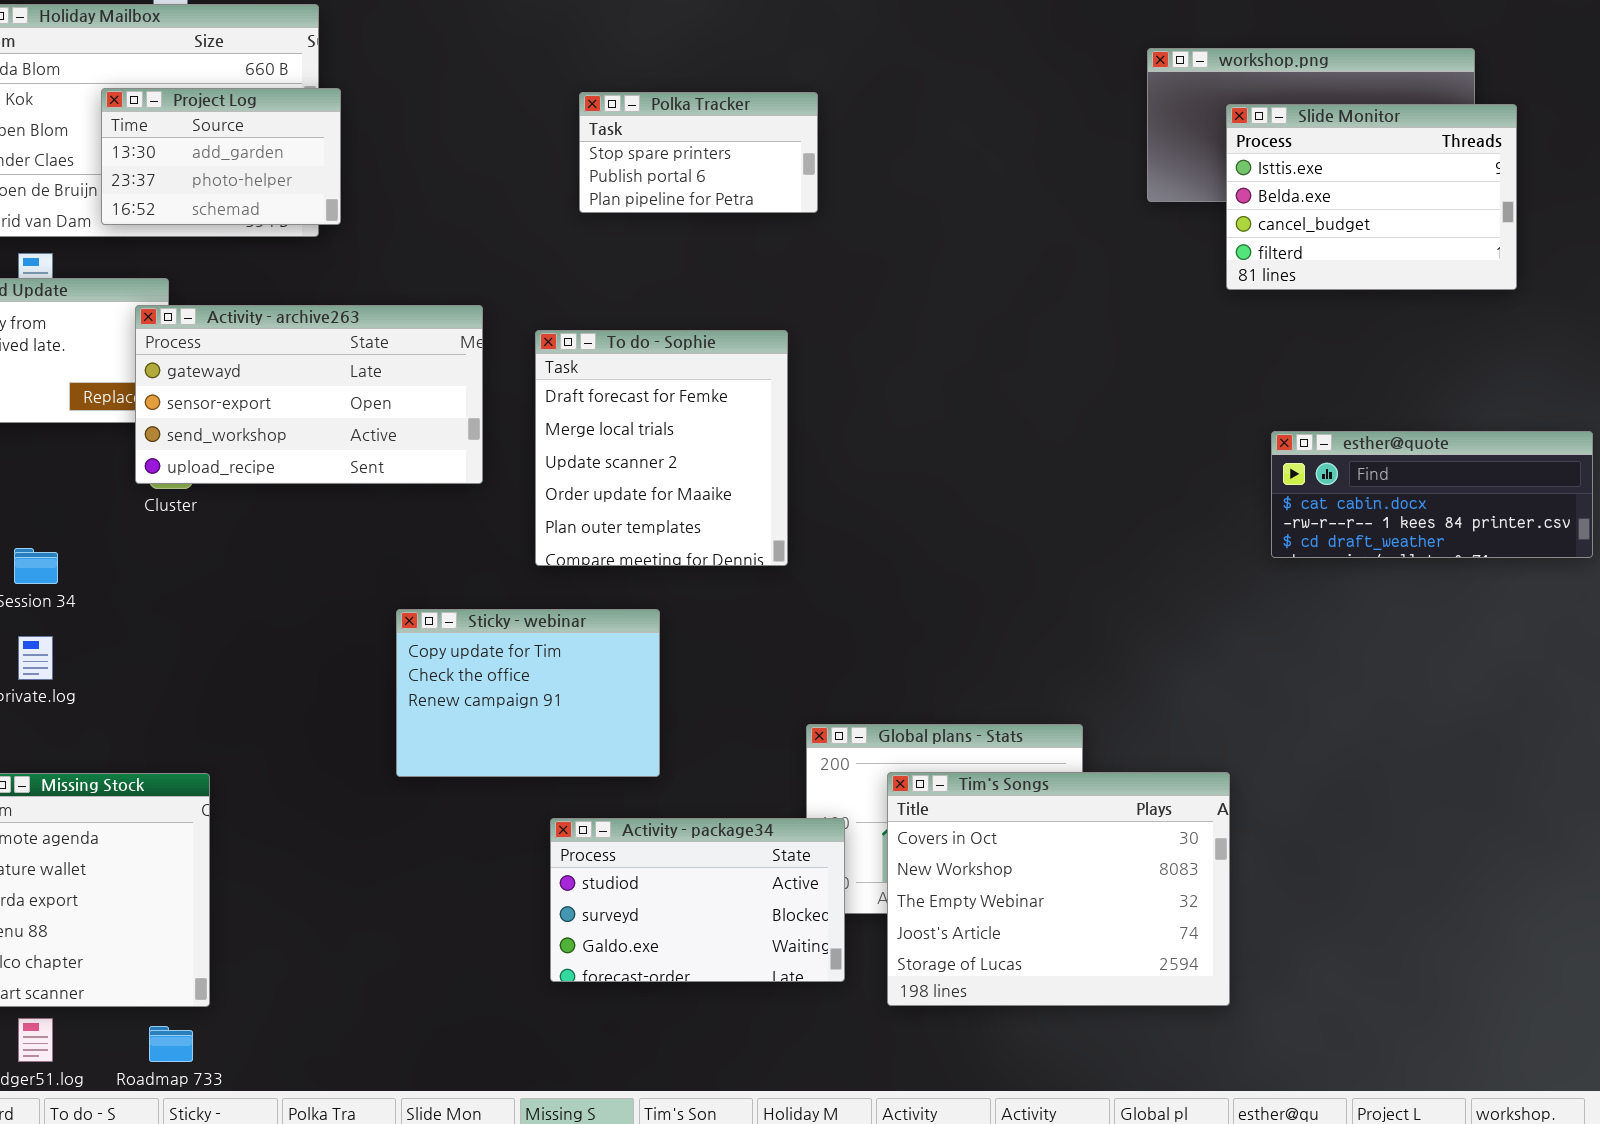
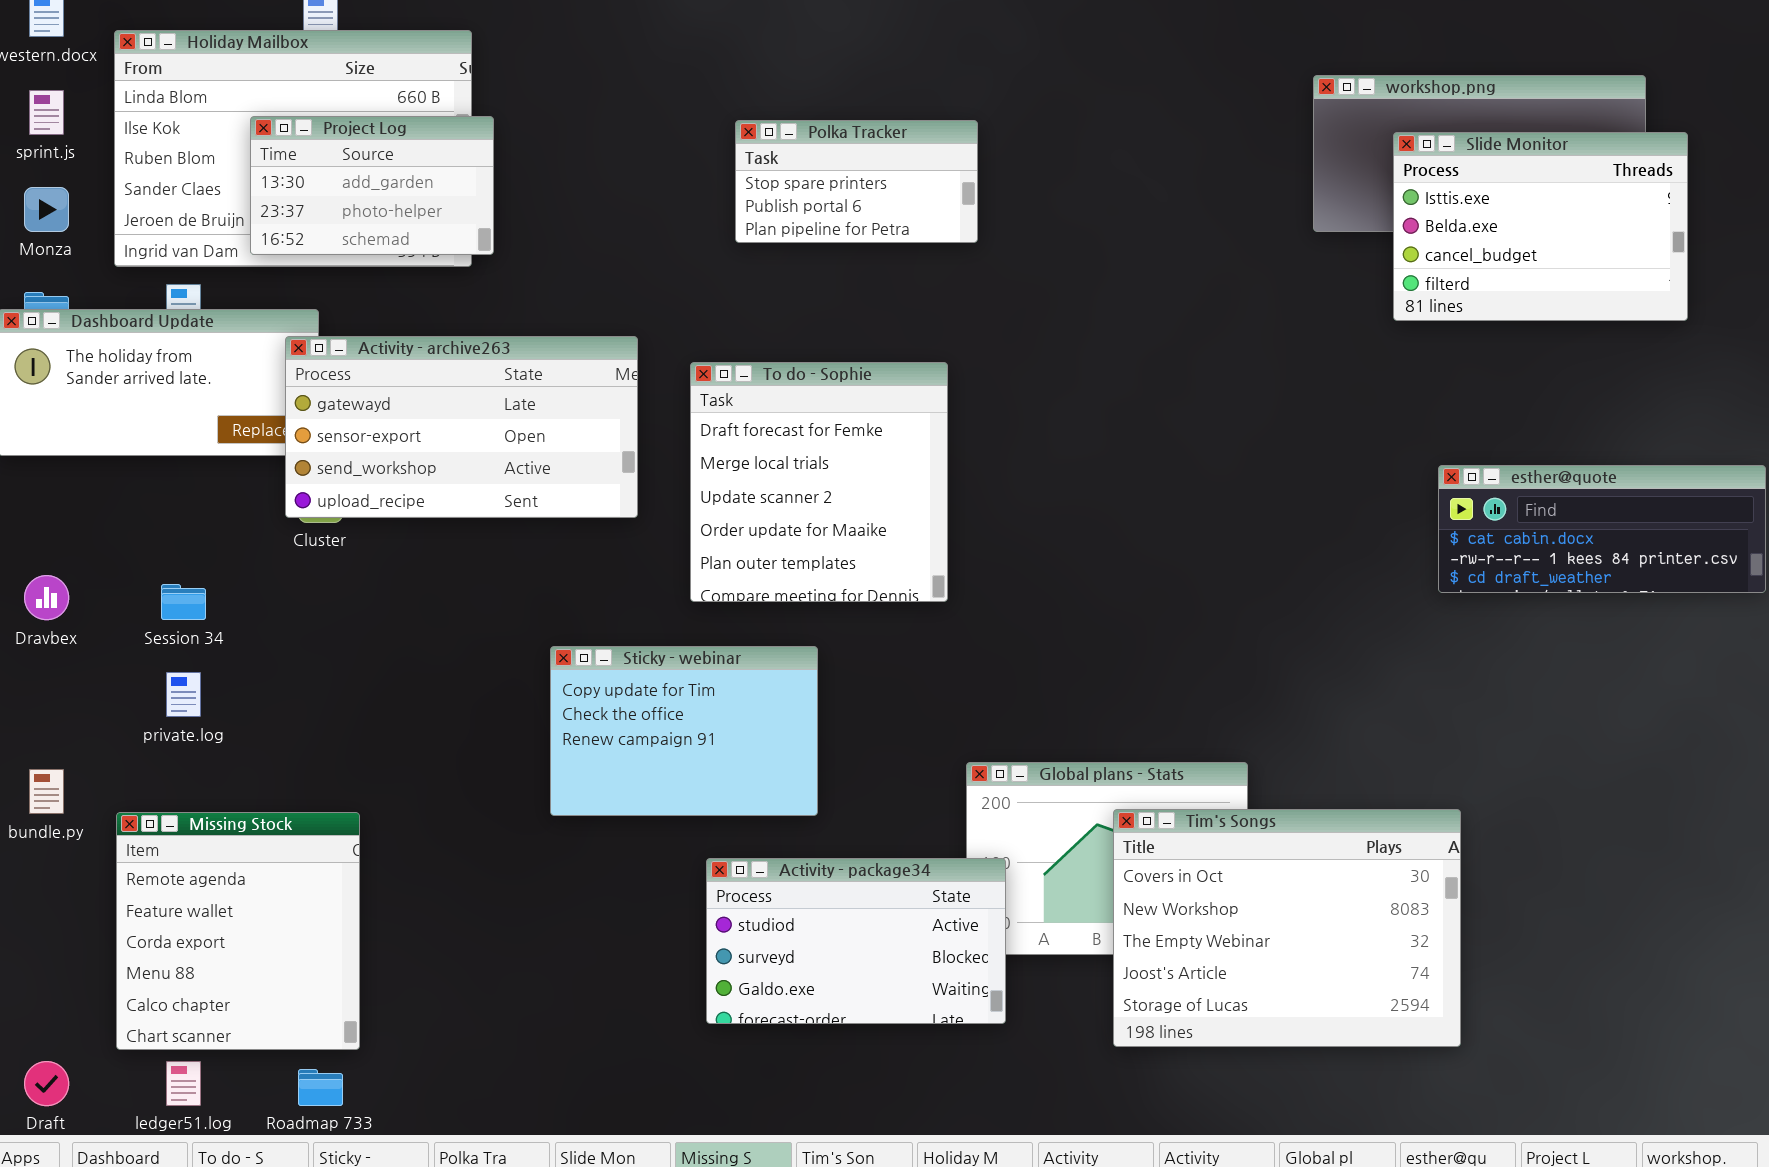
Tim's Songs: [887,772,1230,1006] -> [1113,809,1461,1047], moved

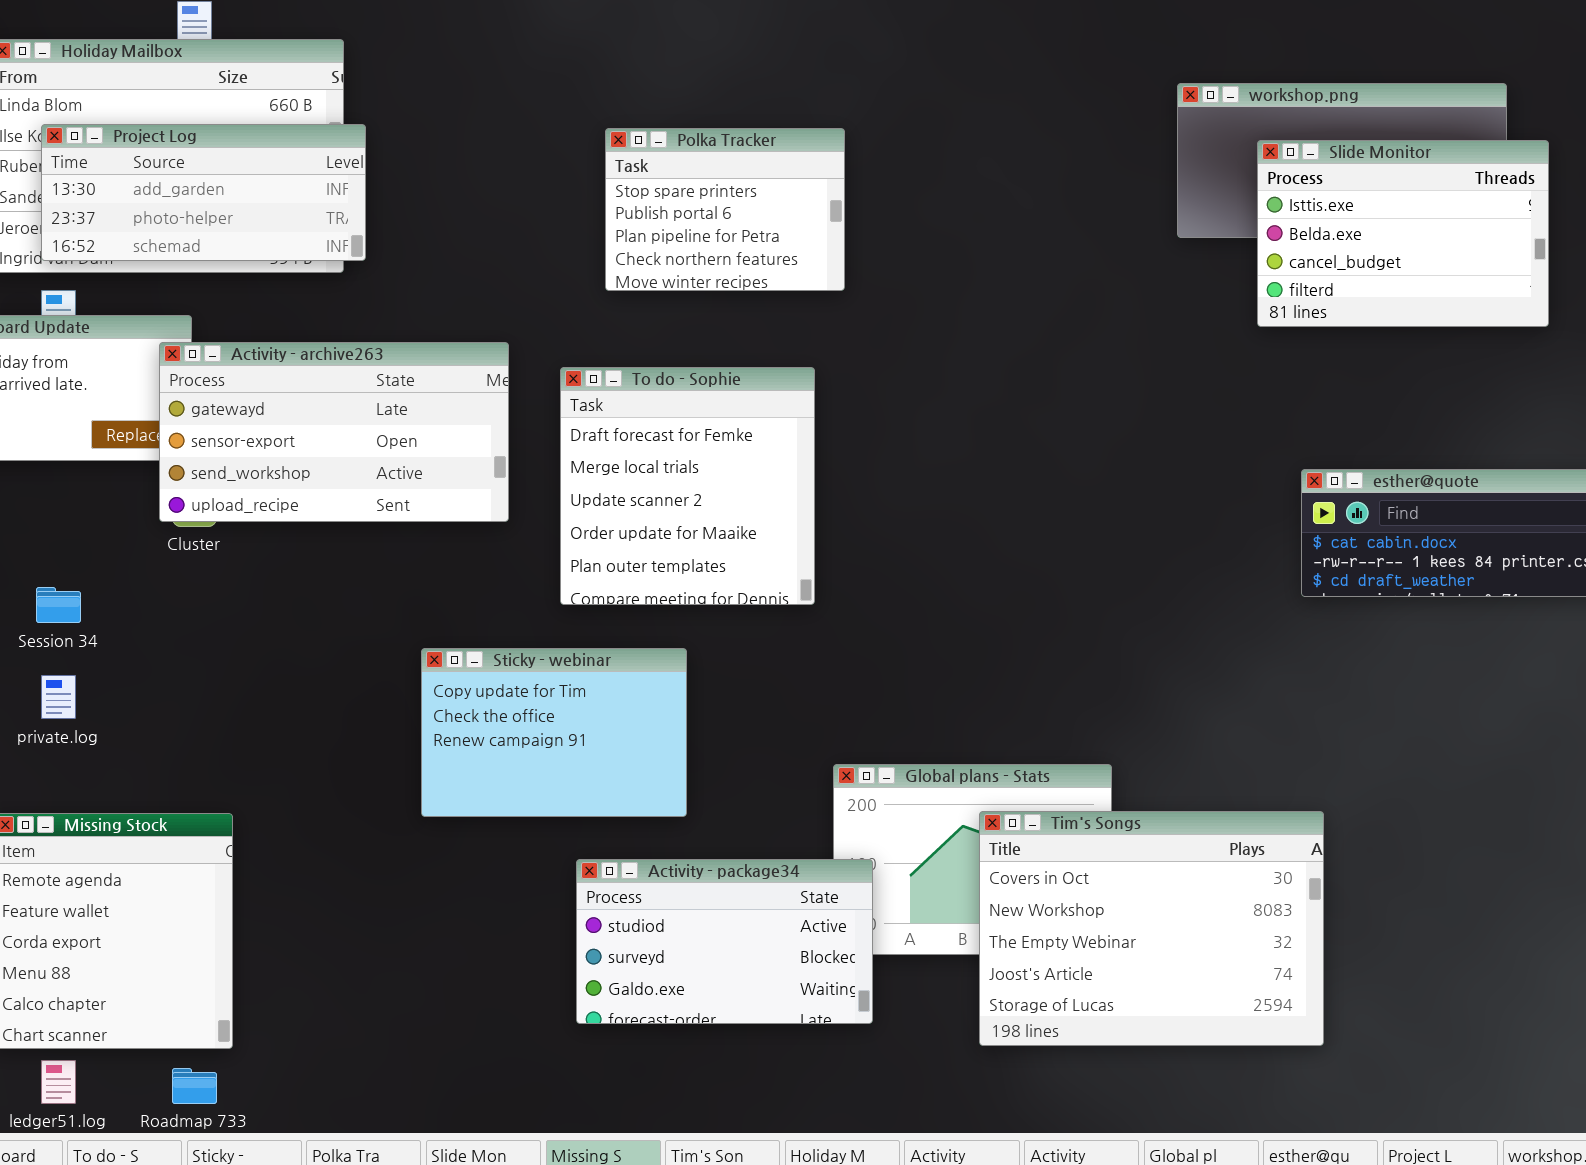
Project Log: [250,116,494,255] -> [41,124,366,261], resized
Polka Tracker: [735,120,978,243] -> [605,128,845,291], resized

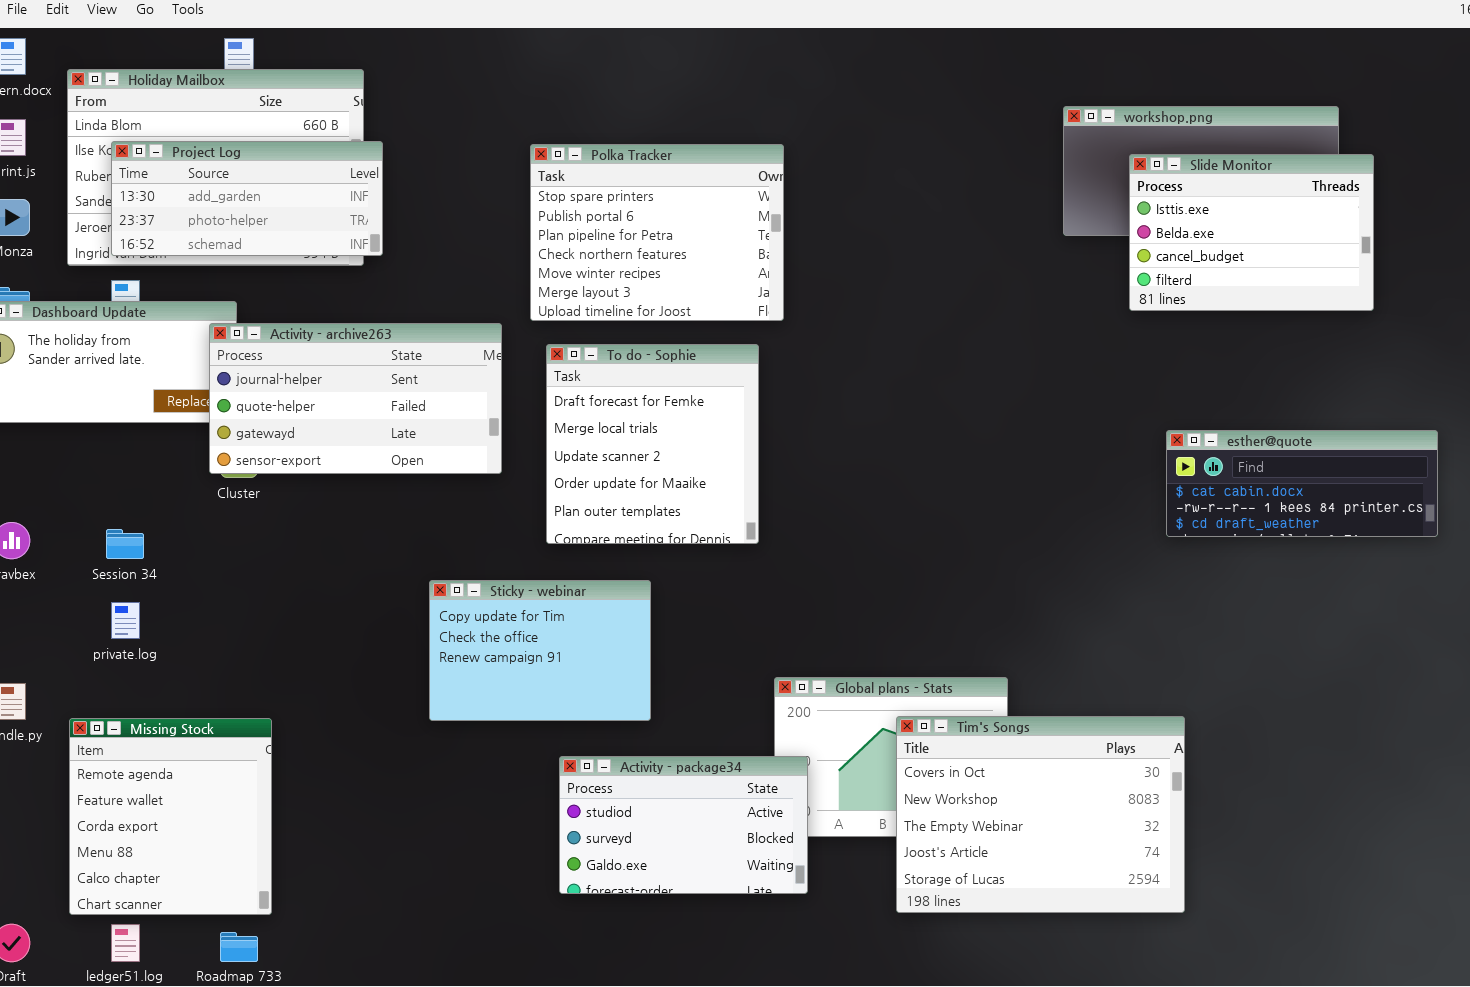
Polka Tracker: [605,128,845,291] -> [530,144,784,321], resized
Activity - archive263: [159,342,509,522] -> [209,323,502,474], scrolled up 2 rows

